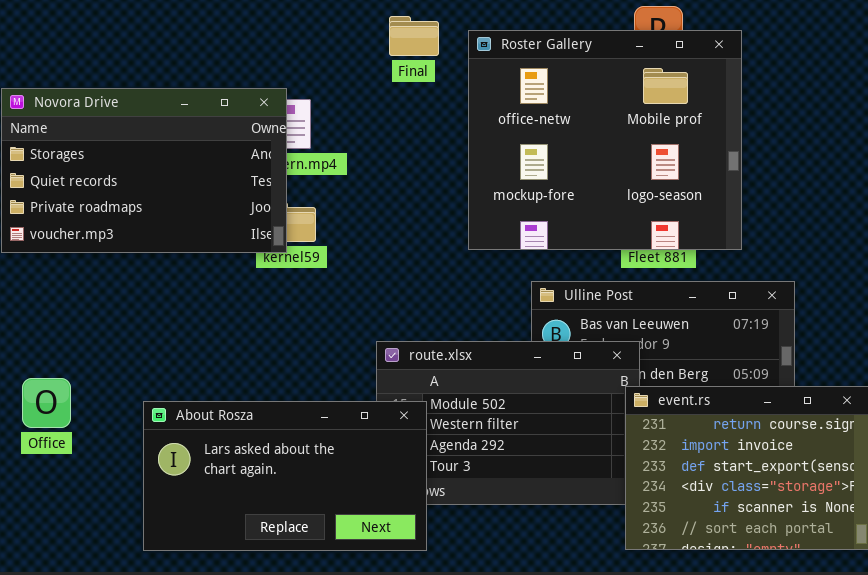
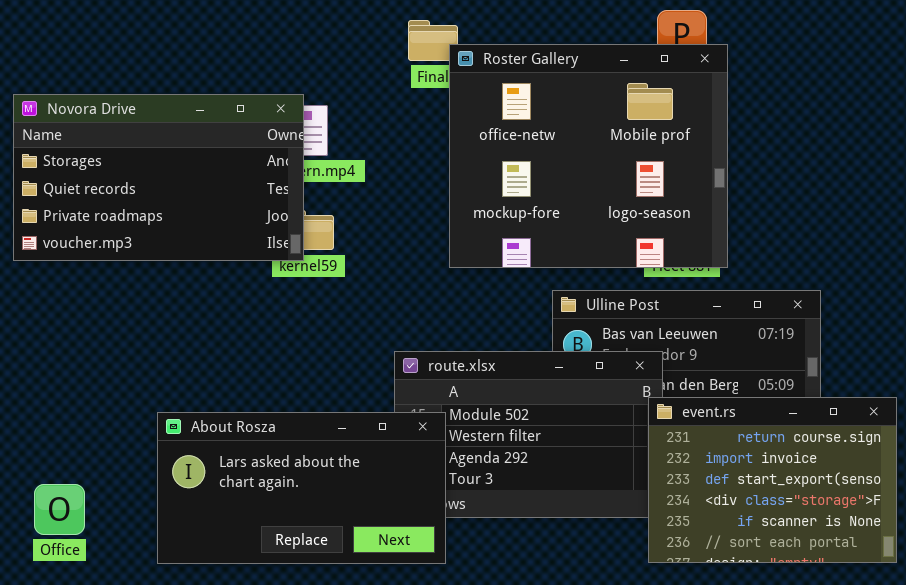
Roster Gallery: [468,30,742,250] -> [449,44,728,268], moved
Office: [22,378,71,428] -> [34,484,85,535], moved

